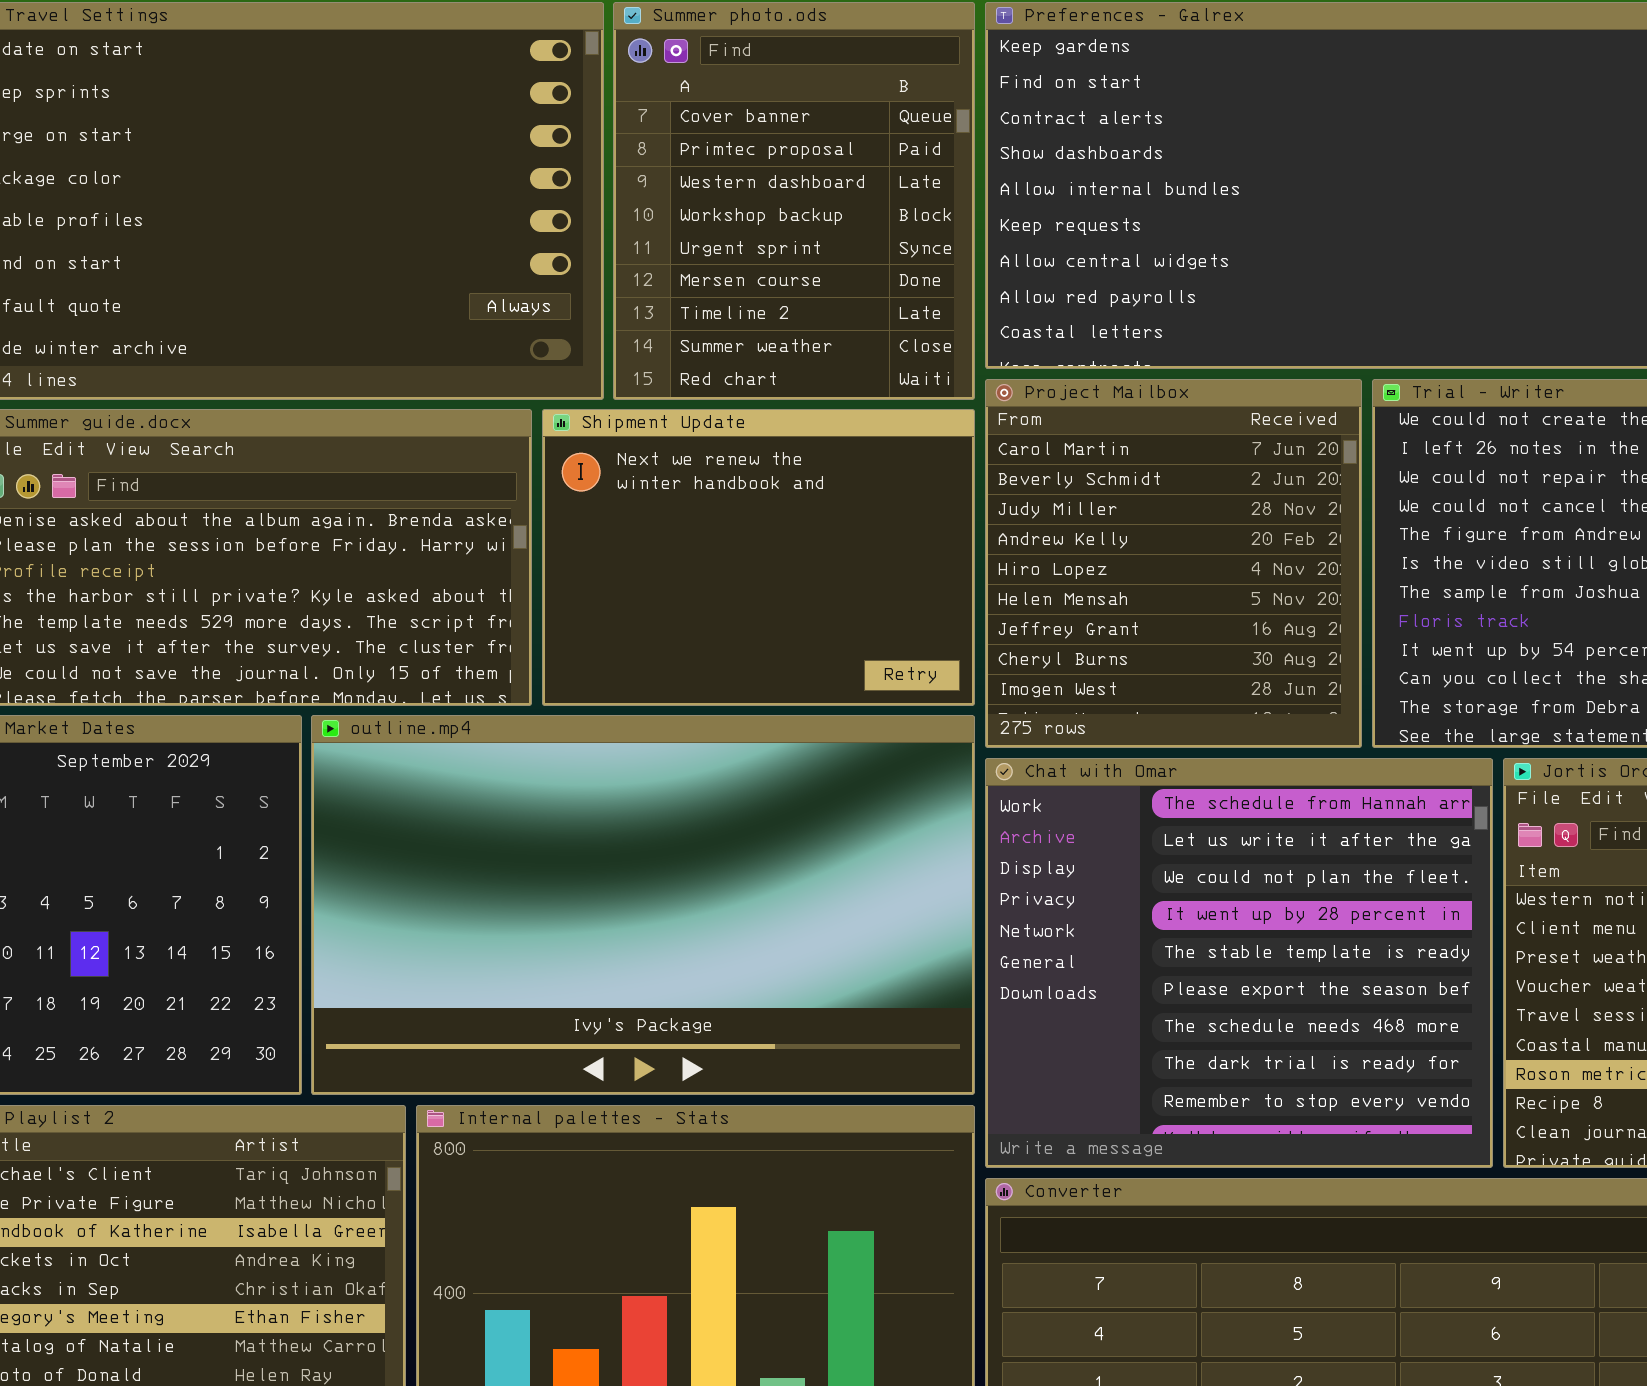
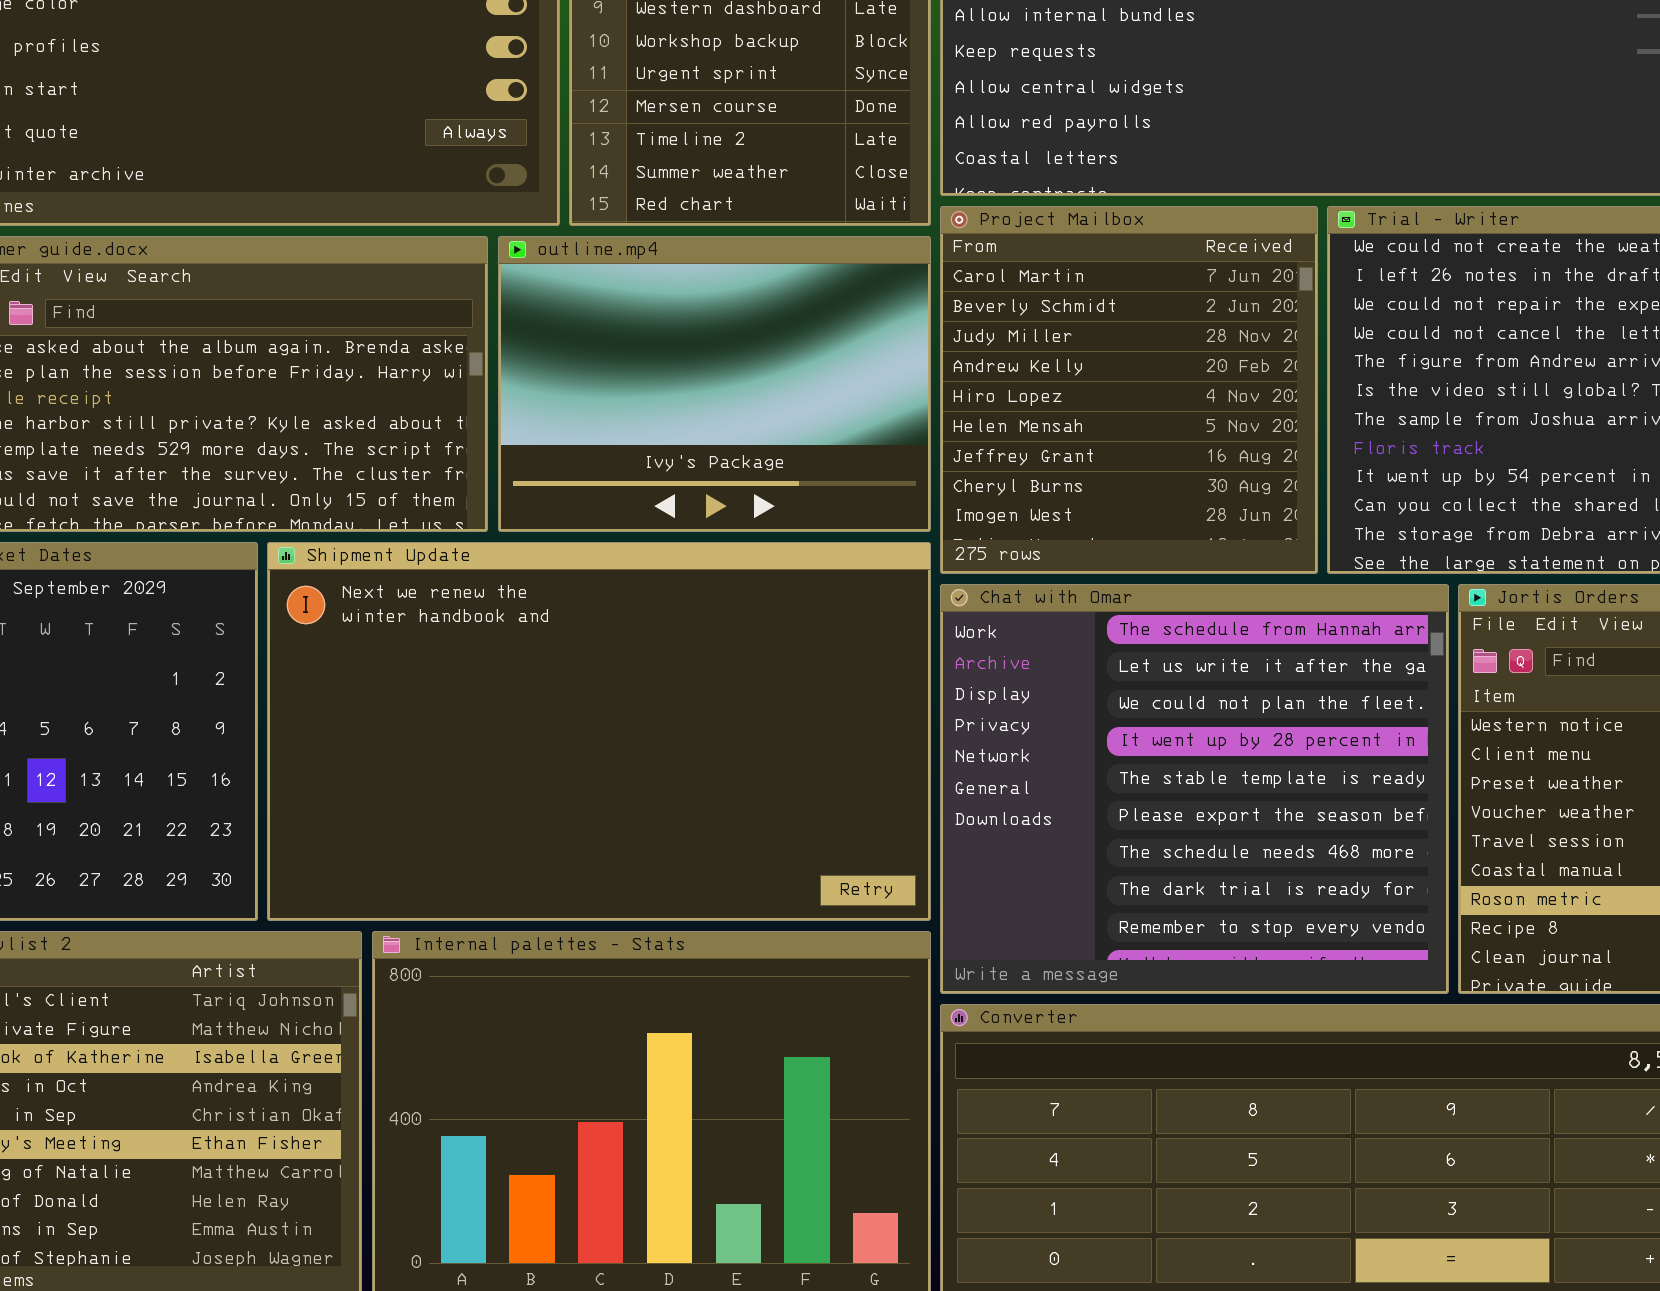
Shipment Update: [542,409,975,706] -> [267,542,931,921], moved, resized
outline.mp4: [311,715,975,1095] -> [498,236,931,532], moved, resized

